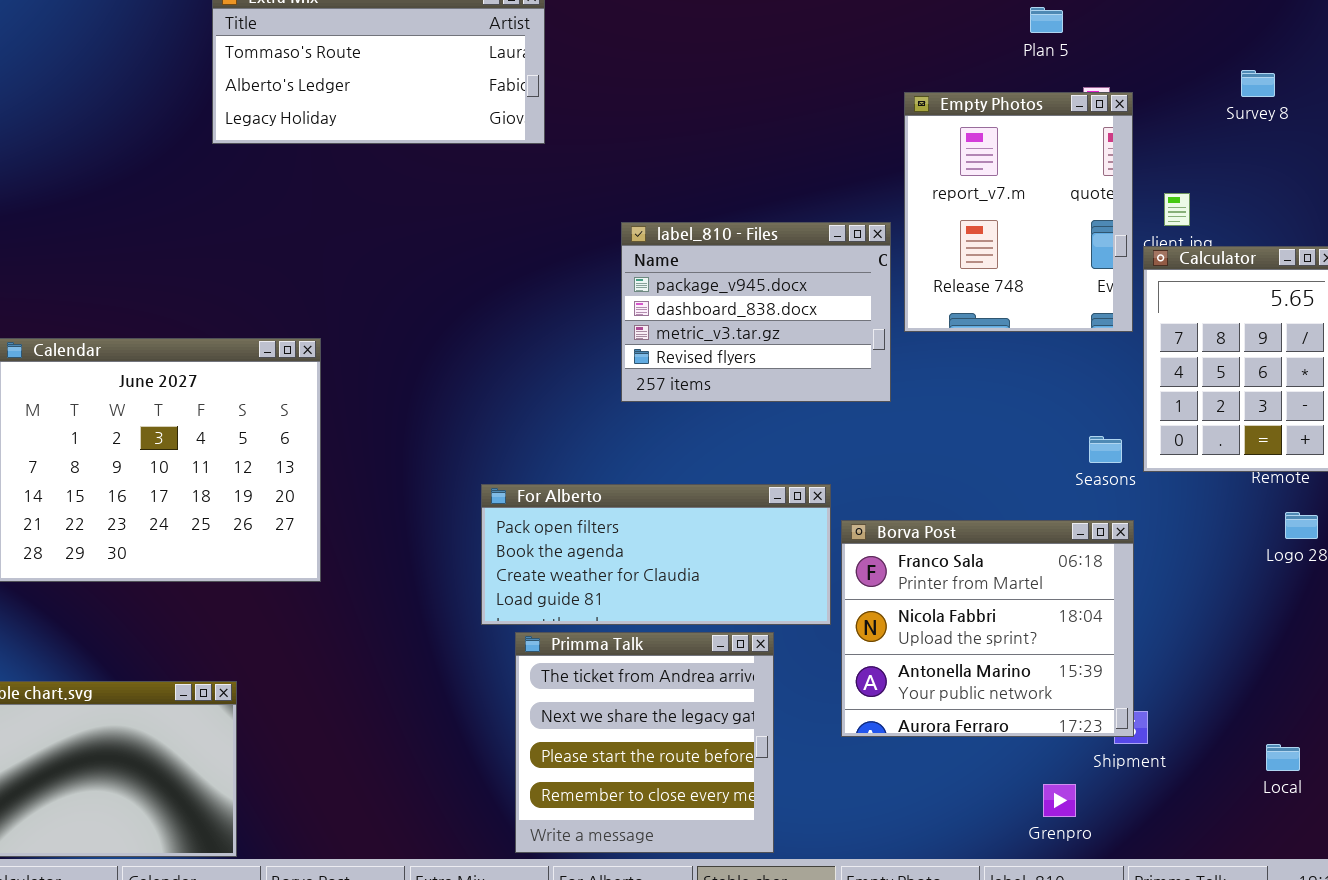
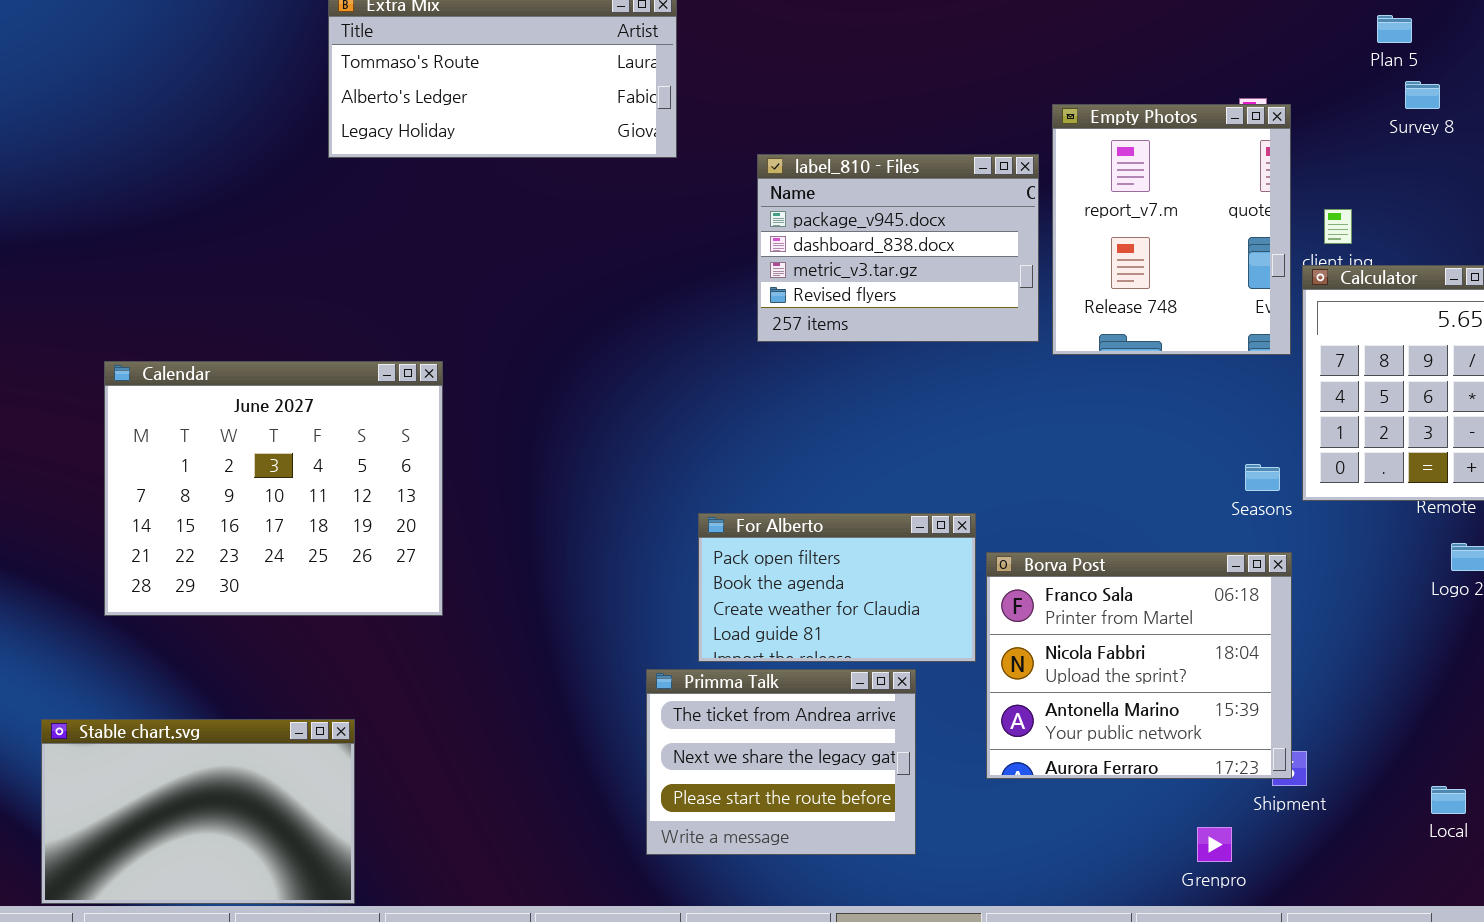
Plan 5: [1030,7,1063,33] -> [1377,15,1412,43], moved
label_810 - Files: [621,222,891,402] -> [757,154,1039,342], moved
For Alberto: [481,484,831,625] -> [698,513,976,662], resized
Primma Talk: [515,632,774,853] -> [646,669,916,855], resized

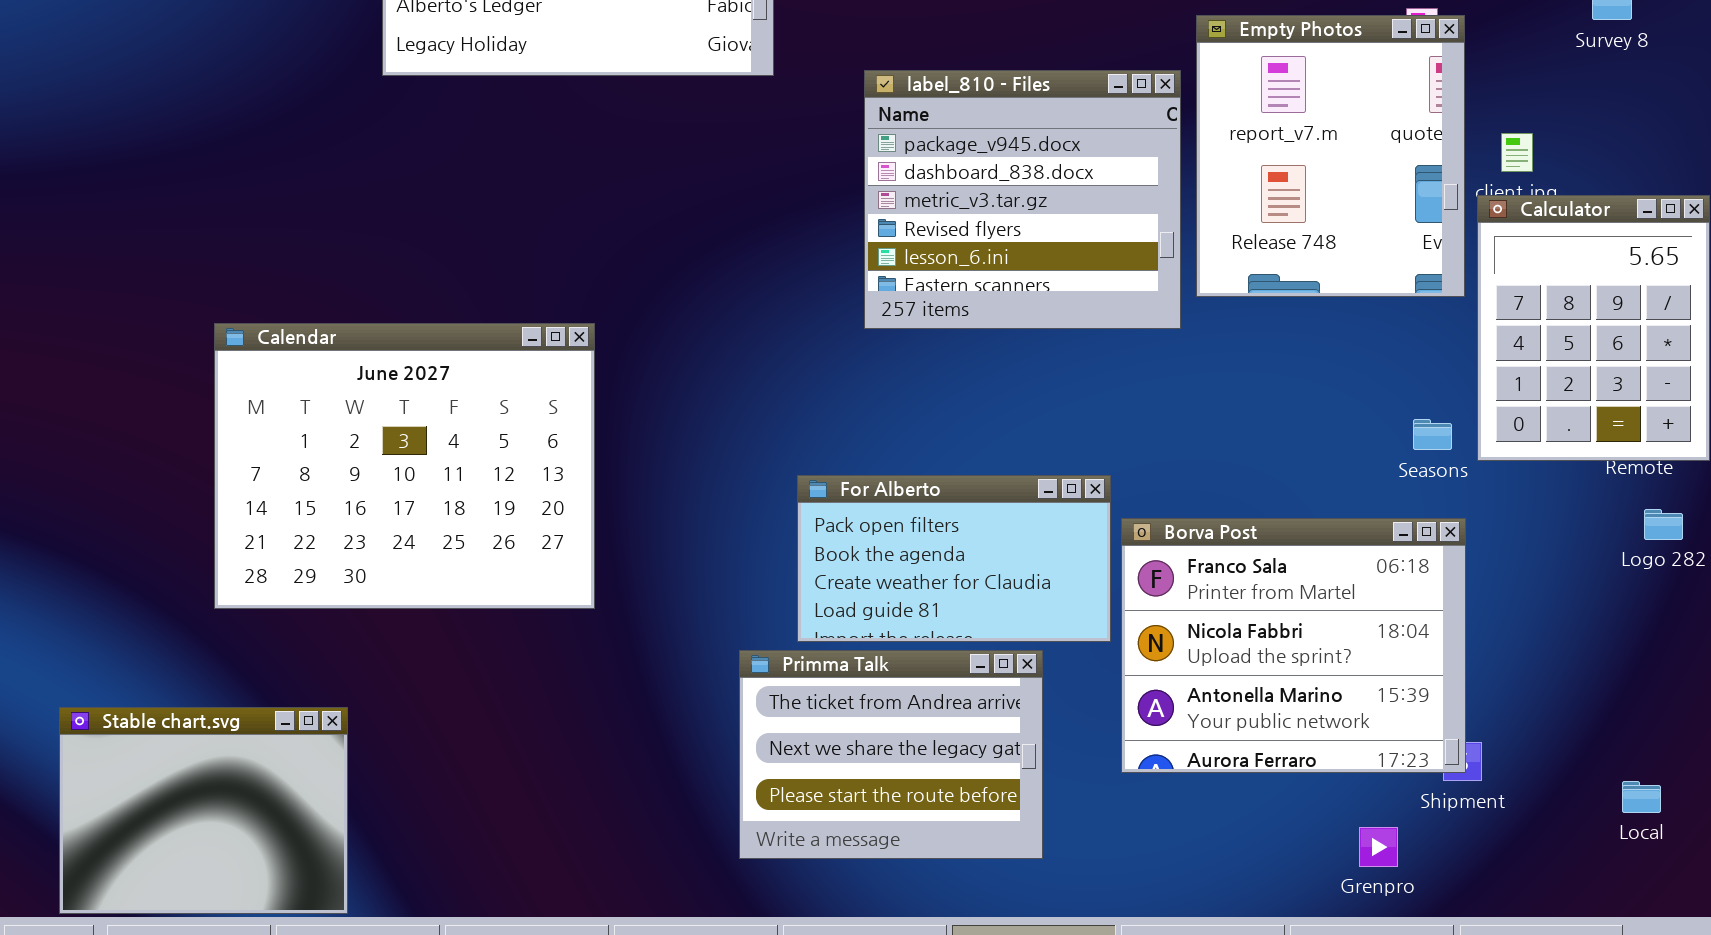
label_810 - Files: [757,154,1039,342] -> [864,70,1181,329], resized
Calendar: [104,361,443,616] -> [214,323,595,609], moved
Stable chart.svg: [41,719,355,904] -> [59,707,348,914], resized

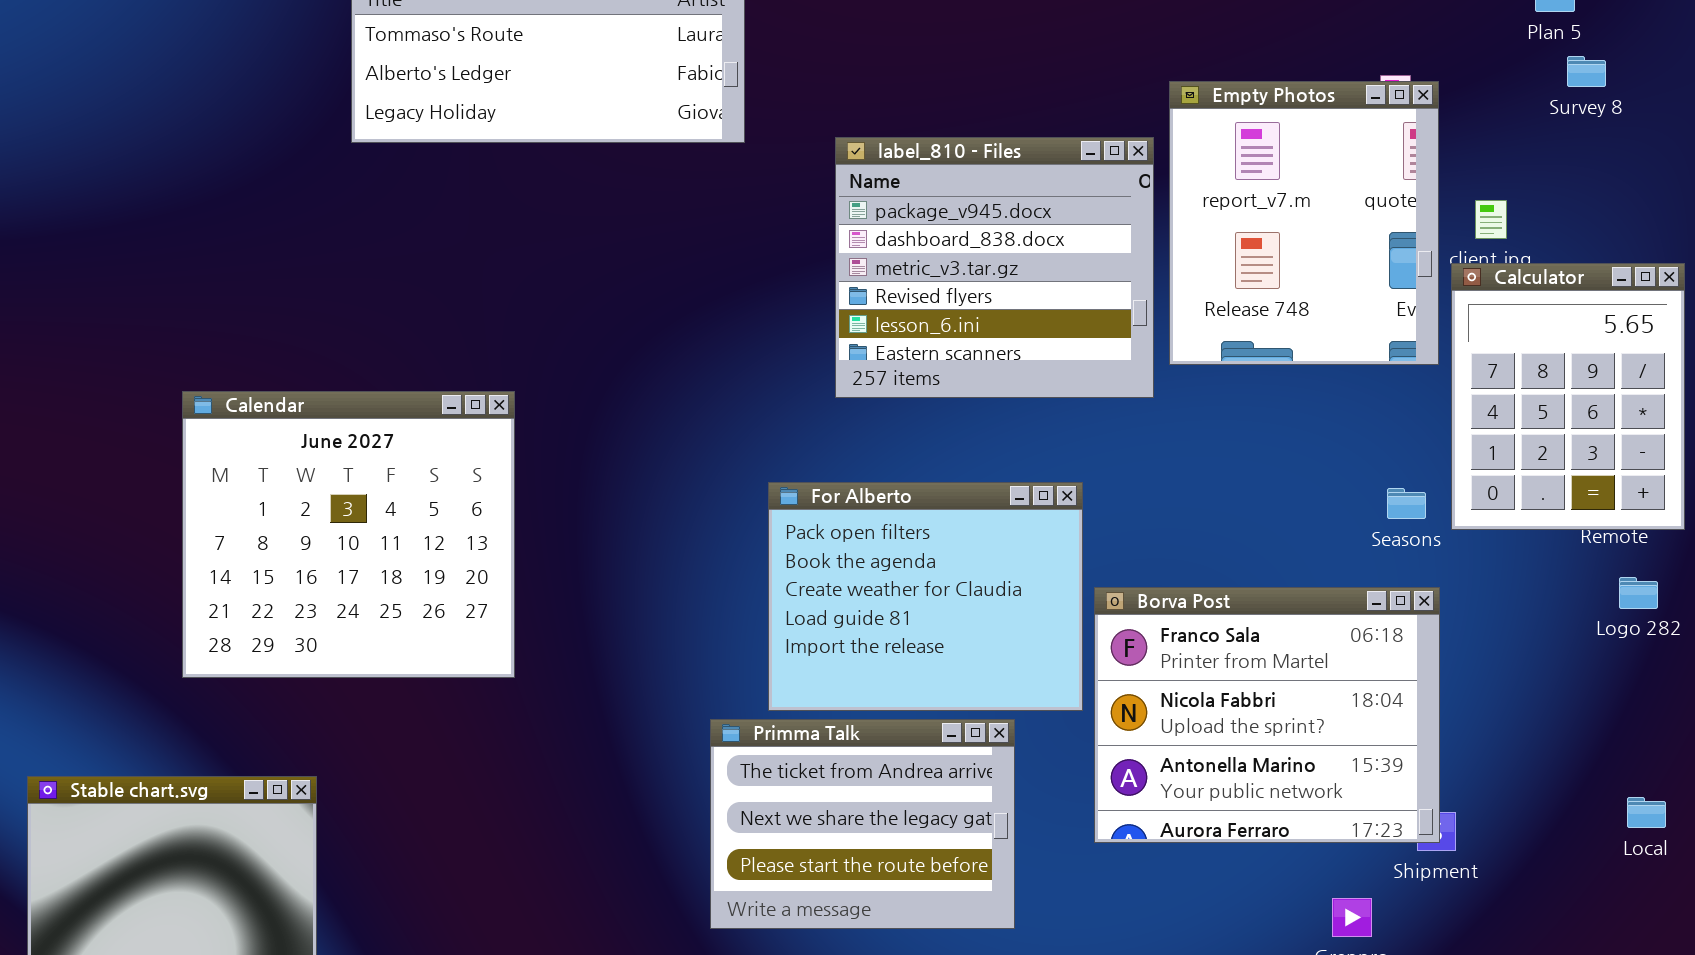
Calendar: [214,323,595,609] -> [182,391,515,678], resized
For Alberto: [797,475,1111,642] -> [768,482,1083,711], resized
Local: [1622,781,1661,813] -> [1627,797,1666,828], moved

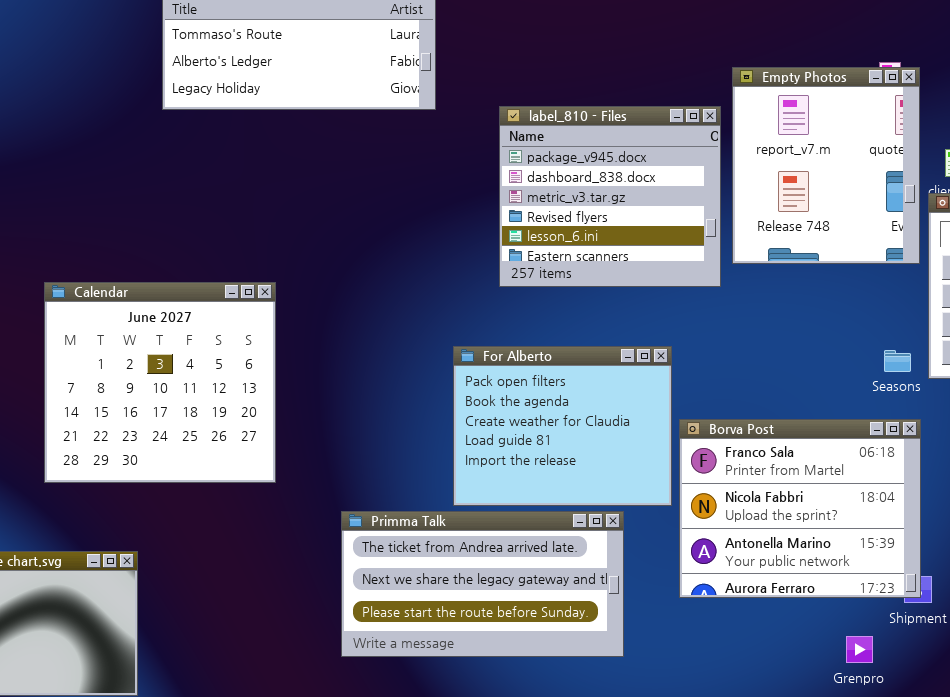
Primma Talk: [710,719,1015,929] -> [341,511,624,657], resized

